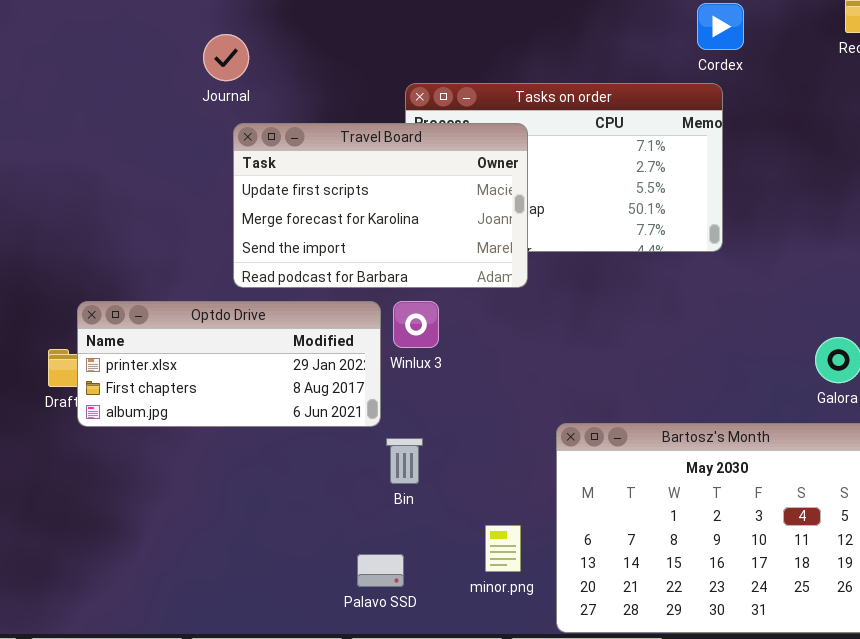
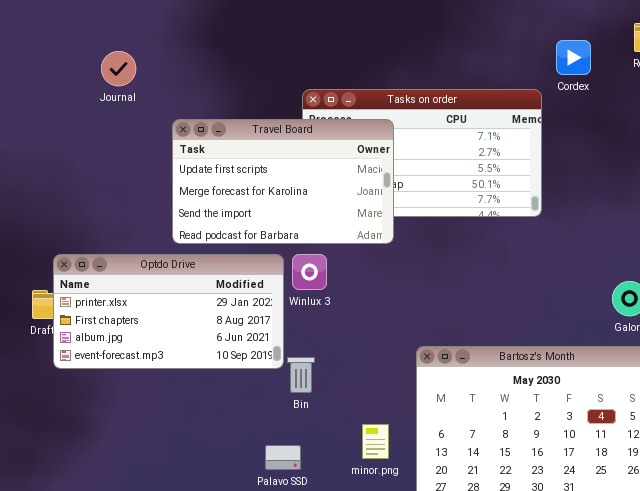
Cordex: [697,3,744,50] -> [556,40,591,75], moved
Journal: [203,34,249,81] -> [101,51,136,86], moved
Optdo Drive: [77,301,381,427] -> [53,254,284,369], resized

